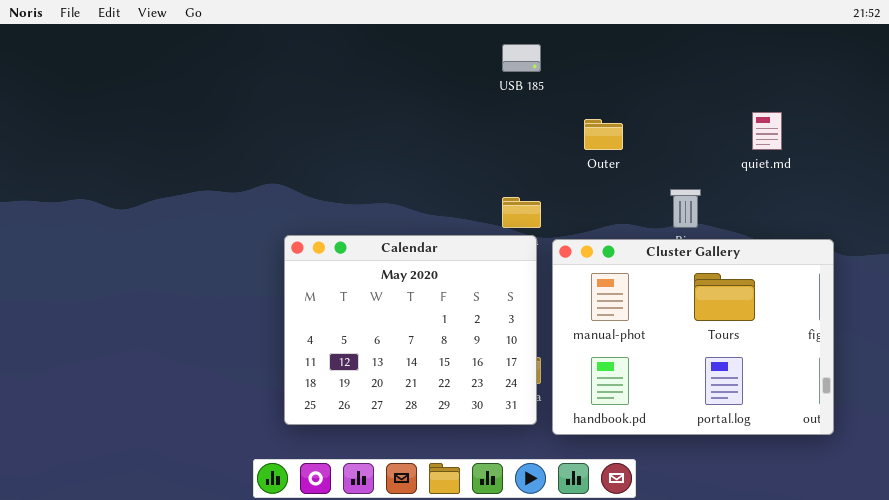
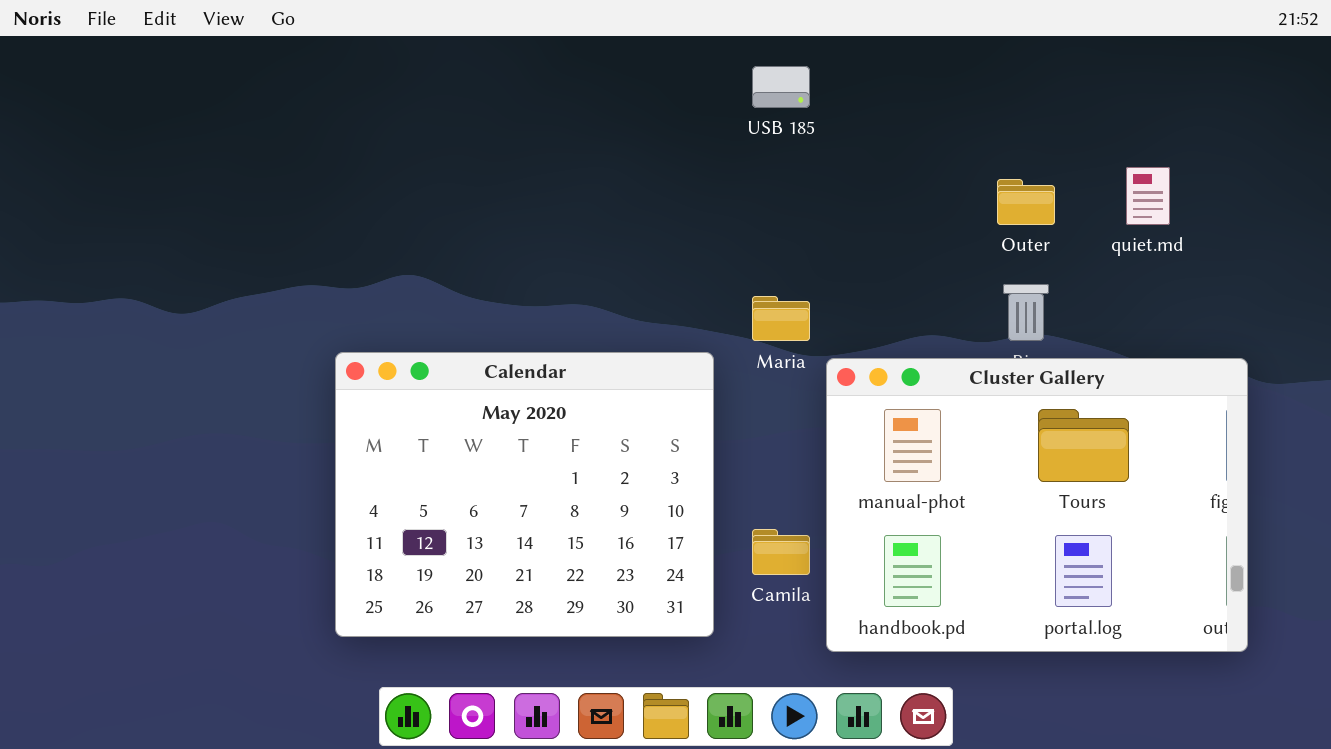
Outer: [584,119,623,150] -> [997,179,1055,225], moved
Calendar: [284,235,537,425] -> [335,352,714,637], moved

